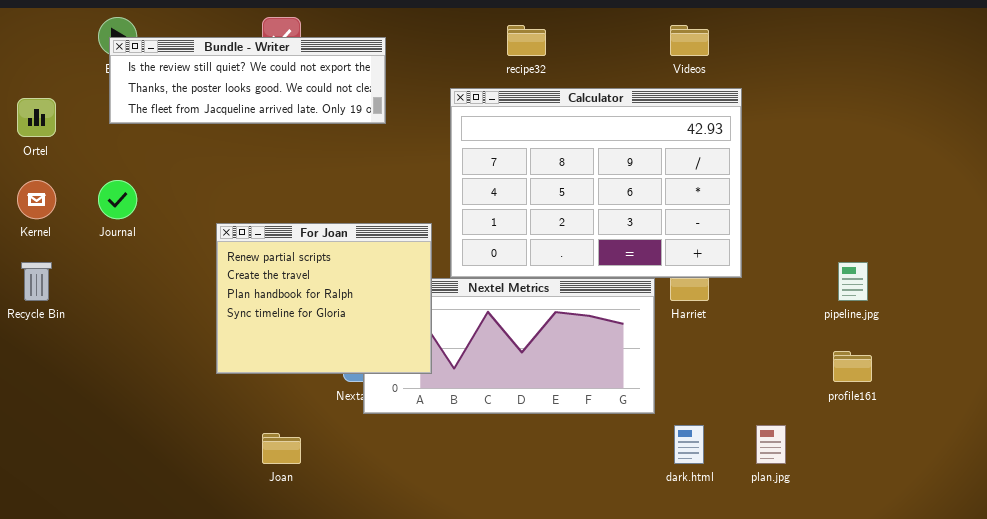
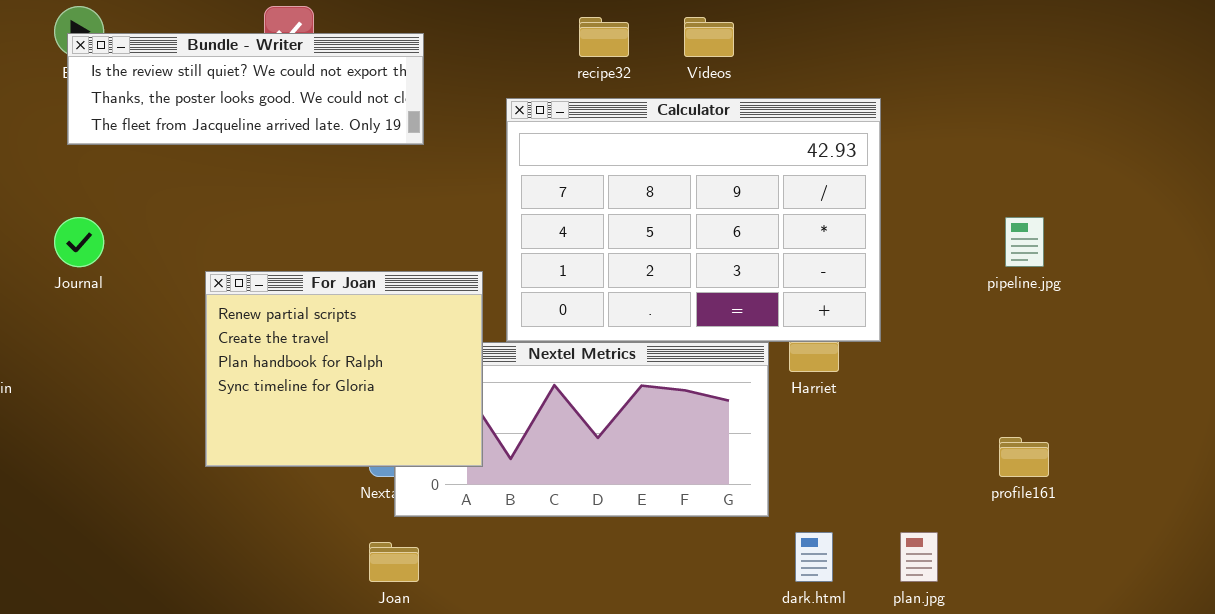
Videos: [670,25,709,56] -> [684,17,734,57], moved
pipeline.jpg: [838,262,868,301] -> [1005,217,1044,267], moved
Joan: [262,433,301,464] -> [369,542,419,582], moved

